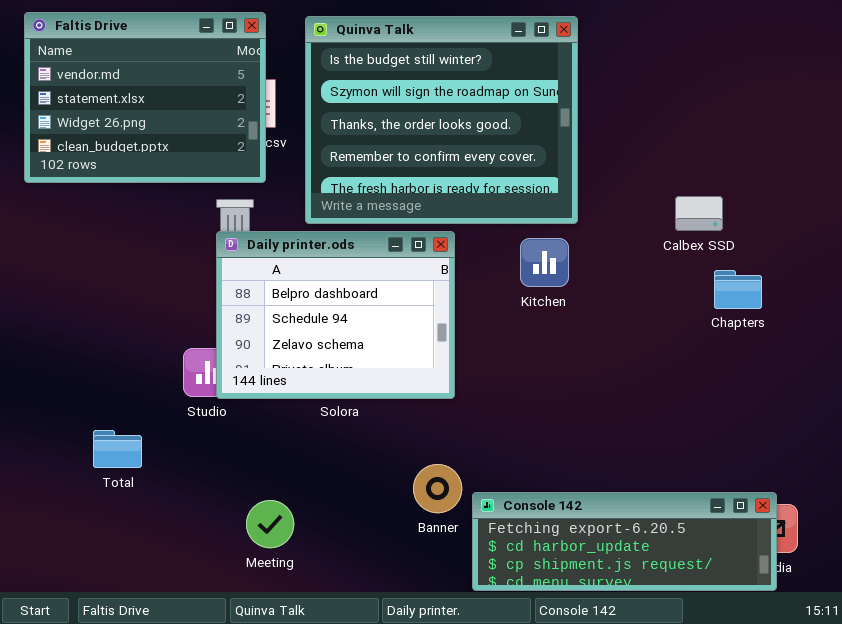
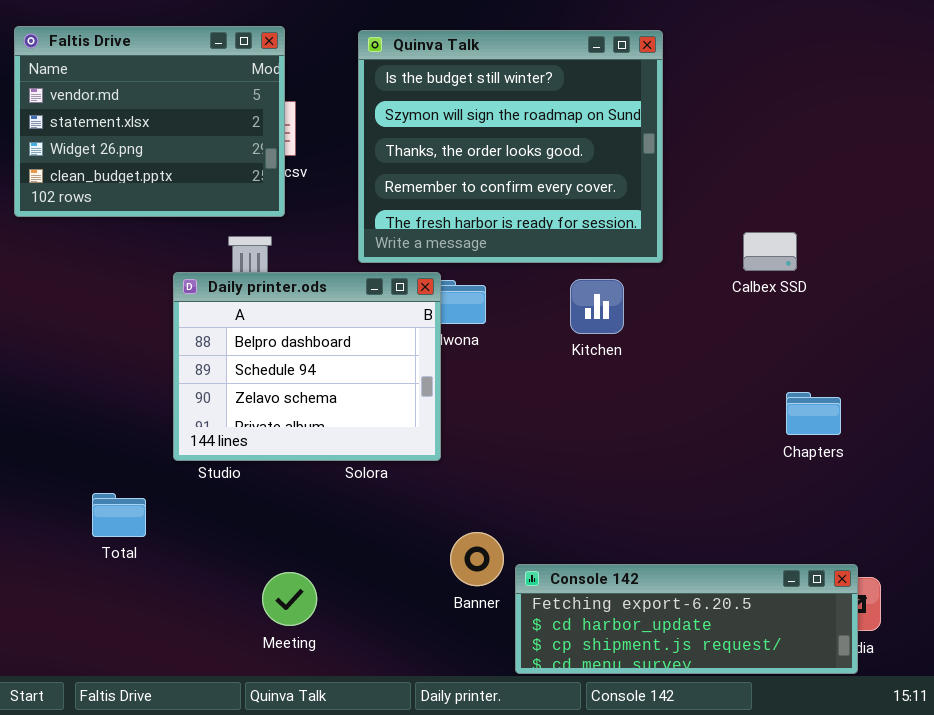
Quinva Talk: [305,16,578,224] -> [358,30,663,263], moved
Daily printer.ods: [216,231,455,399] -> [173,272,441,461], moved
Chapters: [714,270,762,309] -> [786,392,841,435], moved

